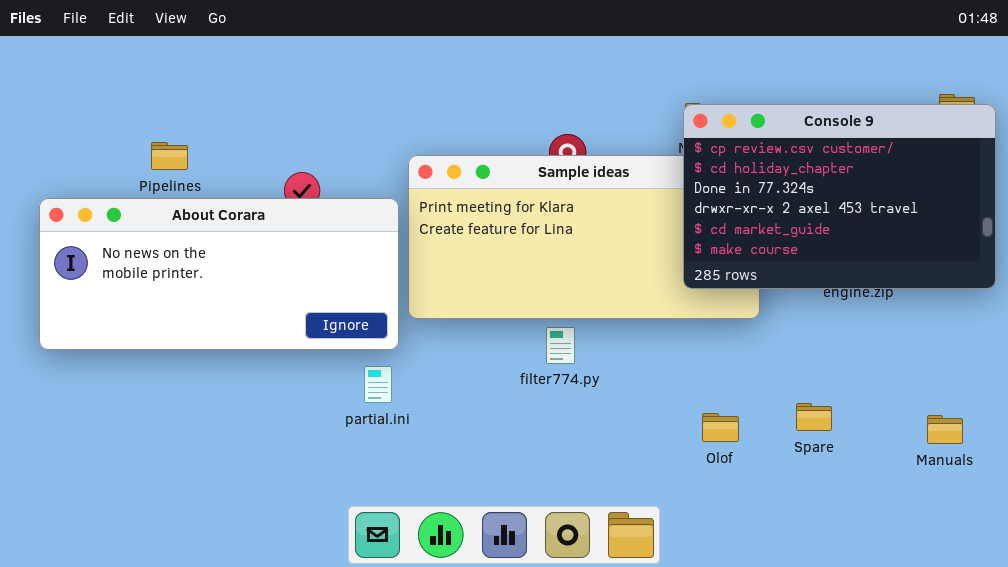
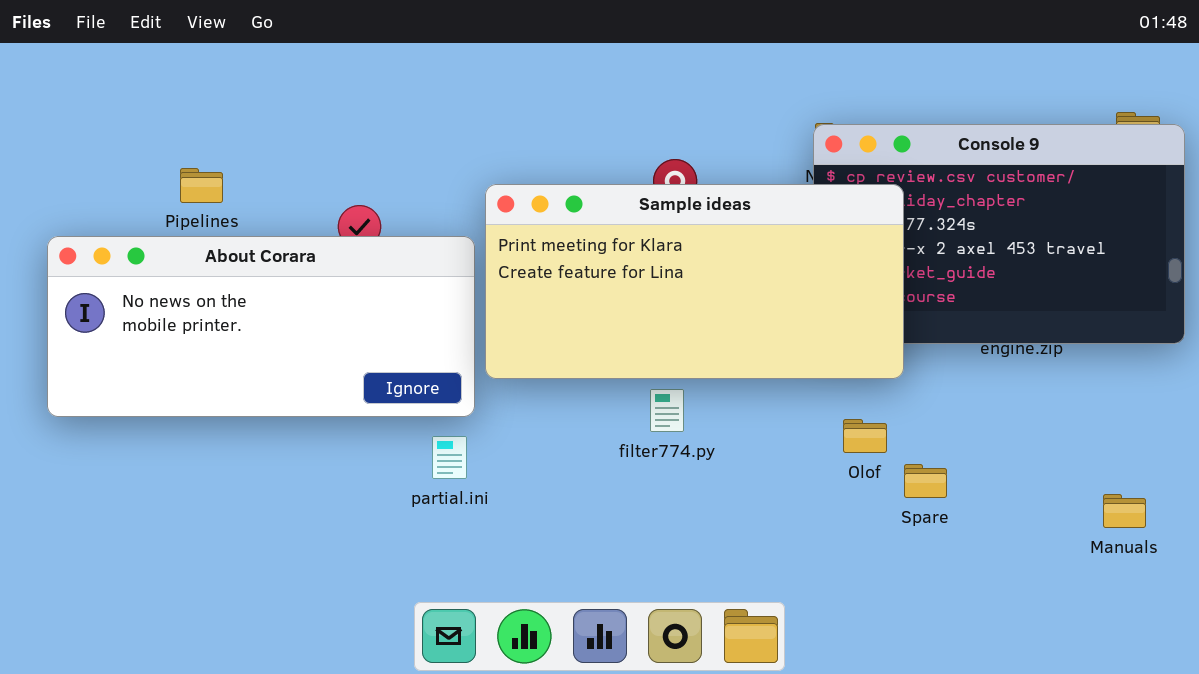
Sample ideas: [408,155,760,319] -> [485,184,904,379], raised
Spare: [796,403,832,431] -> [904,464,947,498], moved
Olof: [702,413,739,442] -> [843,419,887,453], moved

